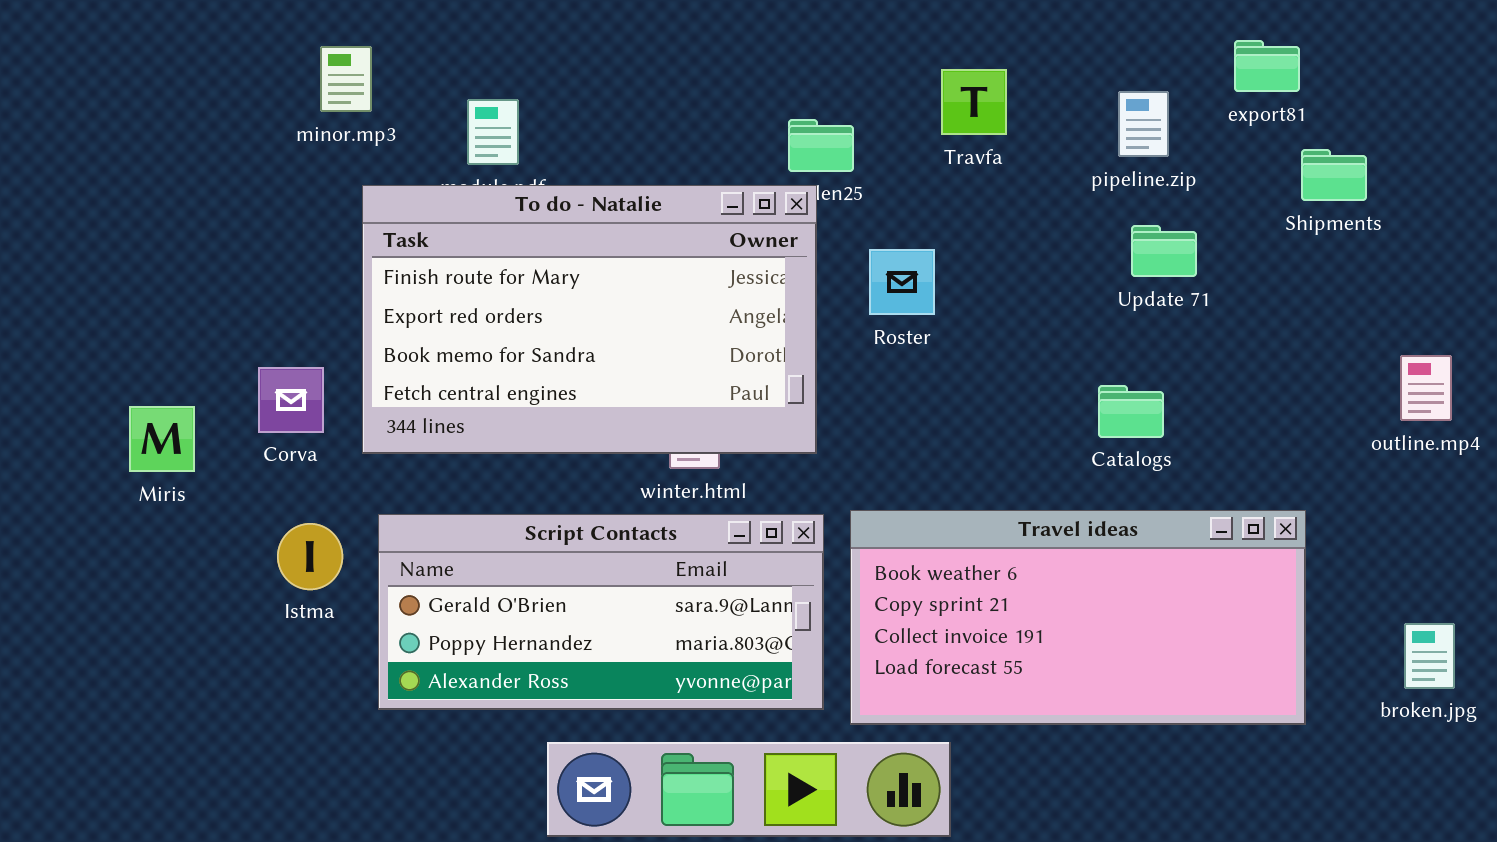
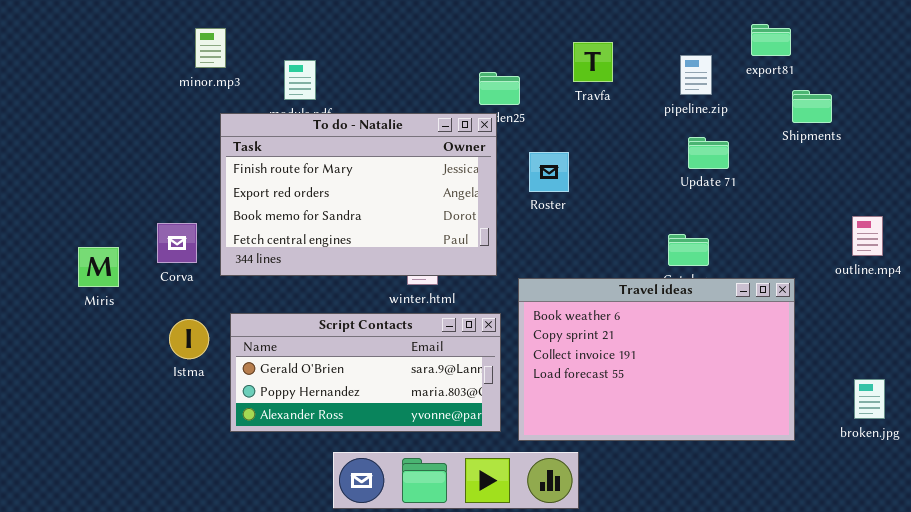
Travel ideas: [850,510,1306,725] -> [518,278,795,441], resized

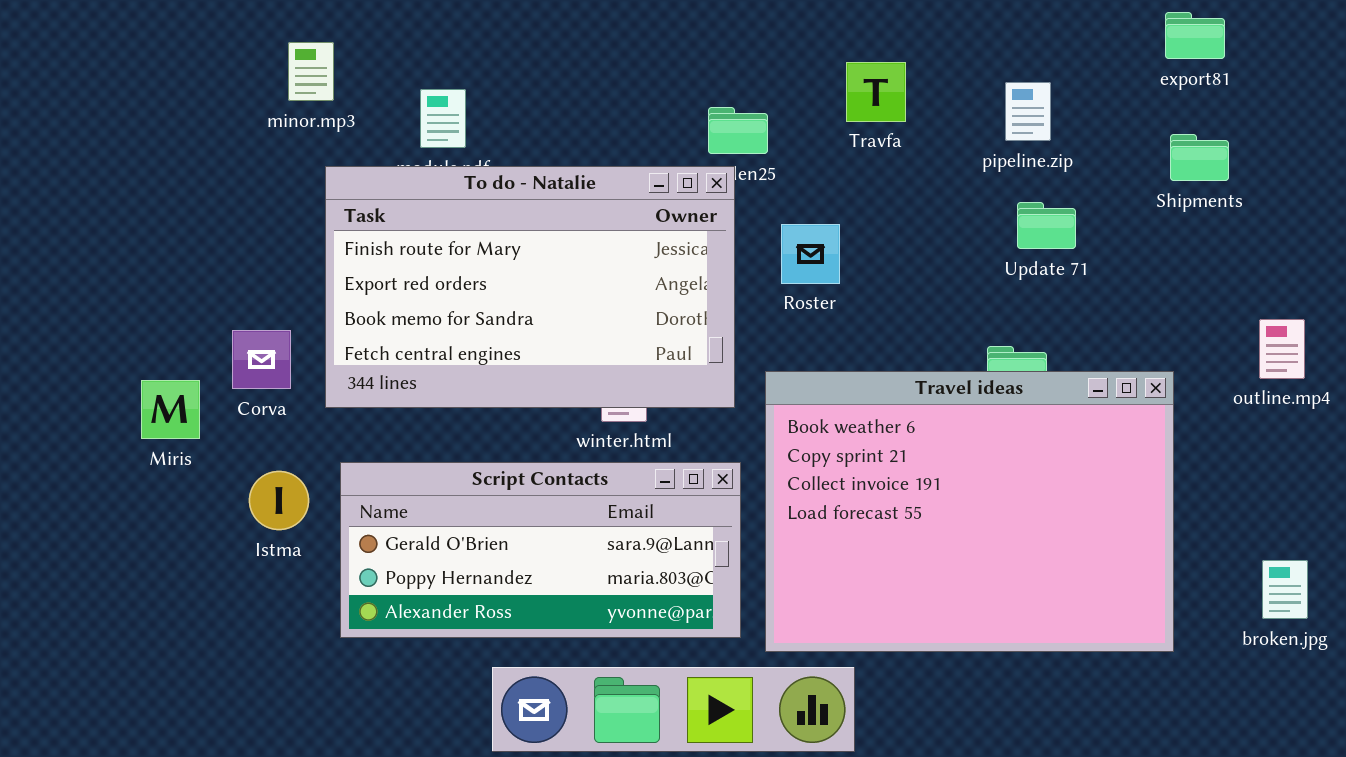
export81: [751,24,791,56] -> [1165,12,1225,59], moved
Miris: [78,247,119,287] -> [141,380,200,439], moved
Travel ideas: [518,278,795,441] -> [765,371,1174,652], resized

